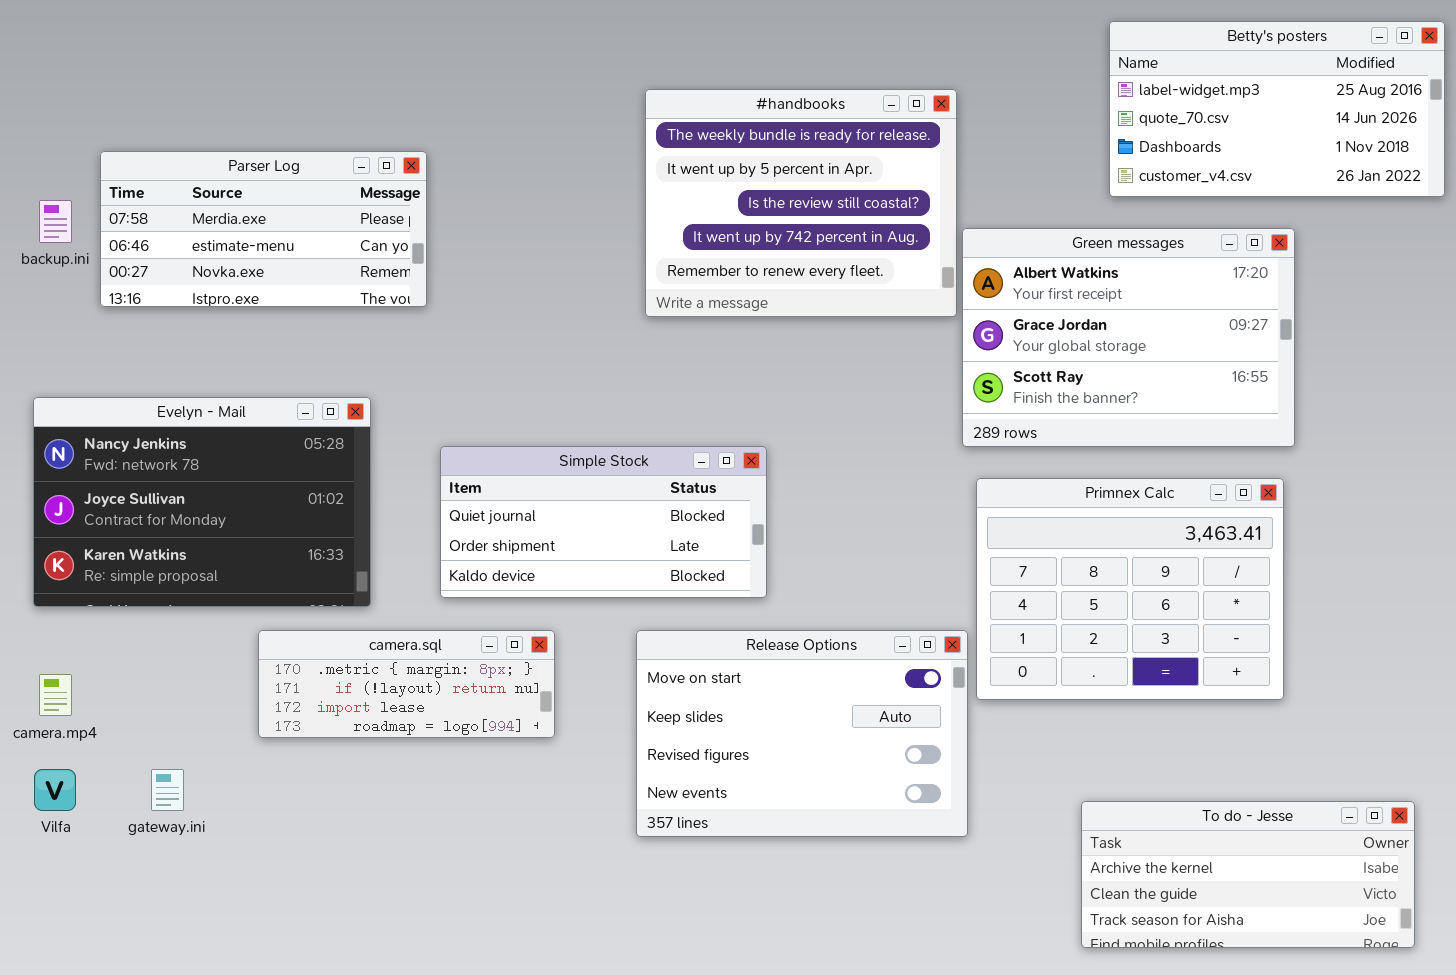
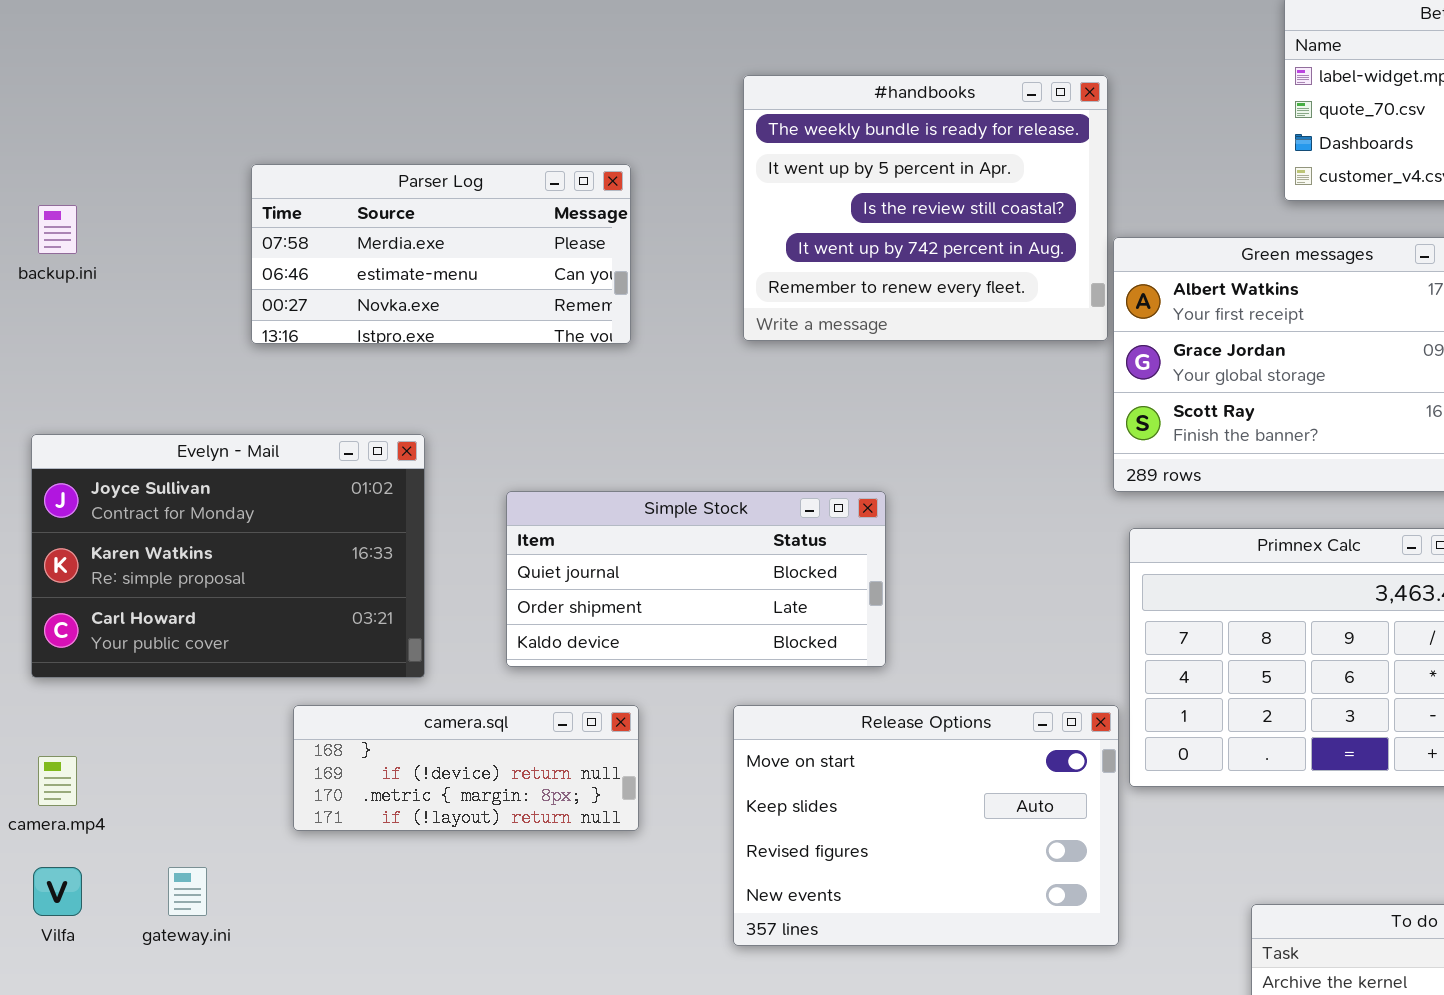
Parser Log: [100,151,427,307] -> [251,164,631,344], moved
Evelyn - Mail: [33,397,371,607] -> [31,434,425,678], scrolled down 1 row
camera.sql: [258,630,555,738] -> [293,705,639,831], scrolled up 2 rows

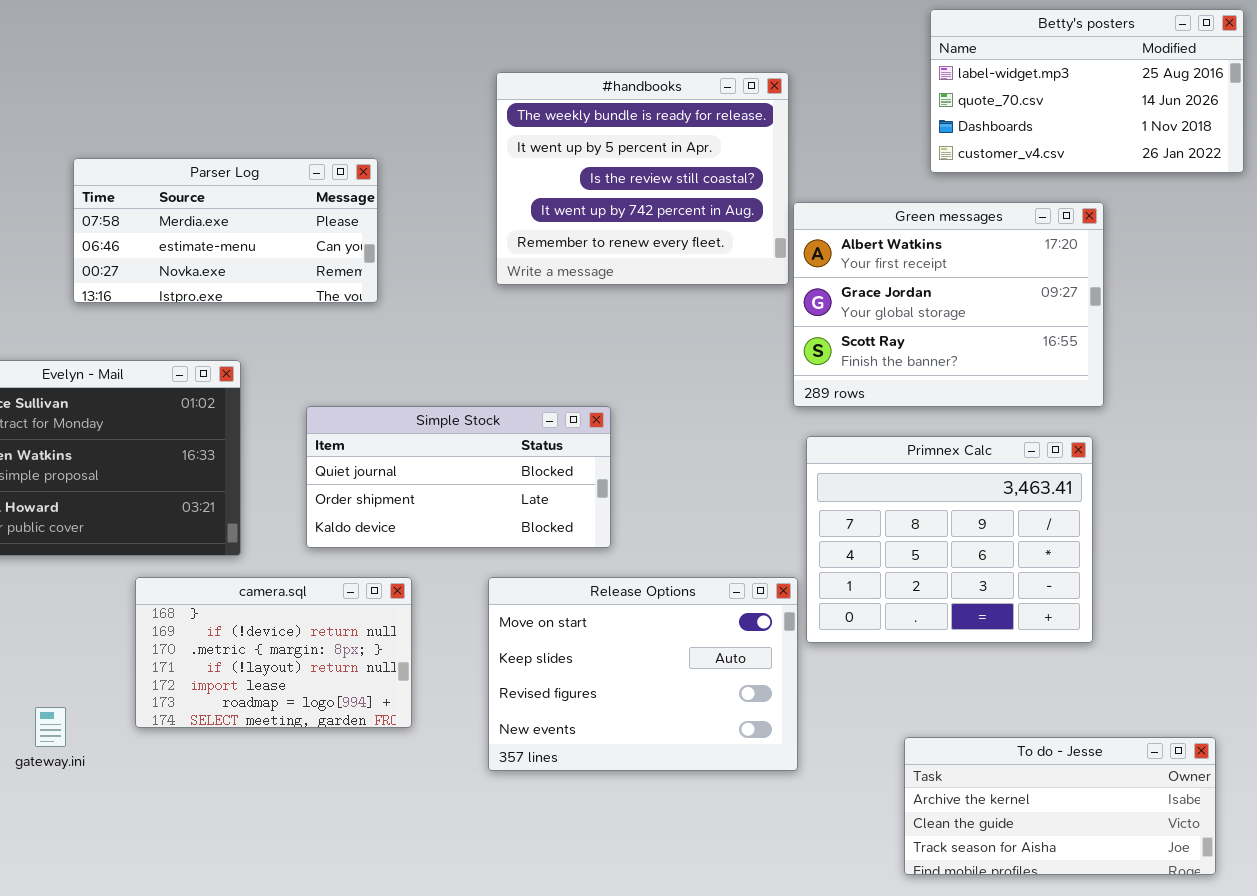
Parser Log: [251,164,631,344] -> [73,158,378,303], moved
camera.sql: [293,705,639,831] -> [135,577,412,728], resized

